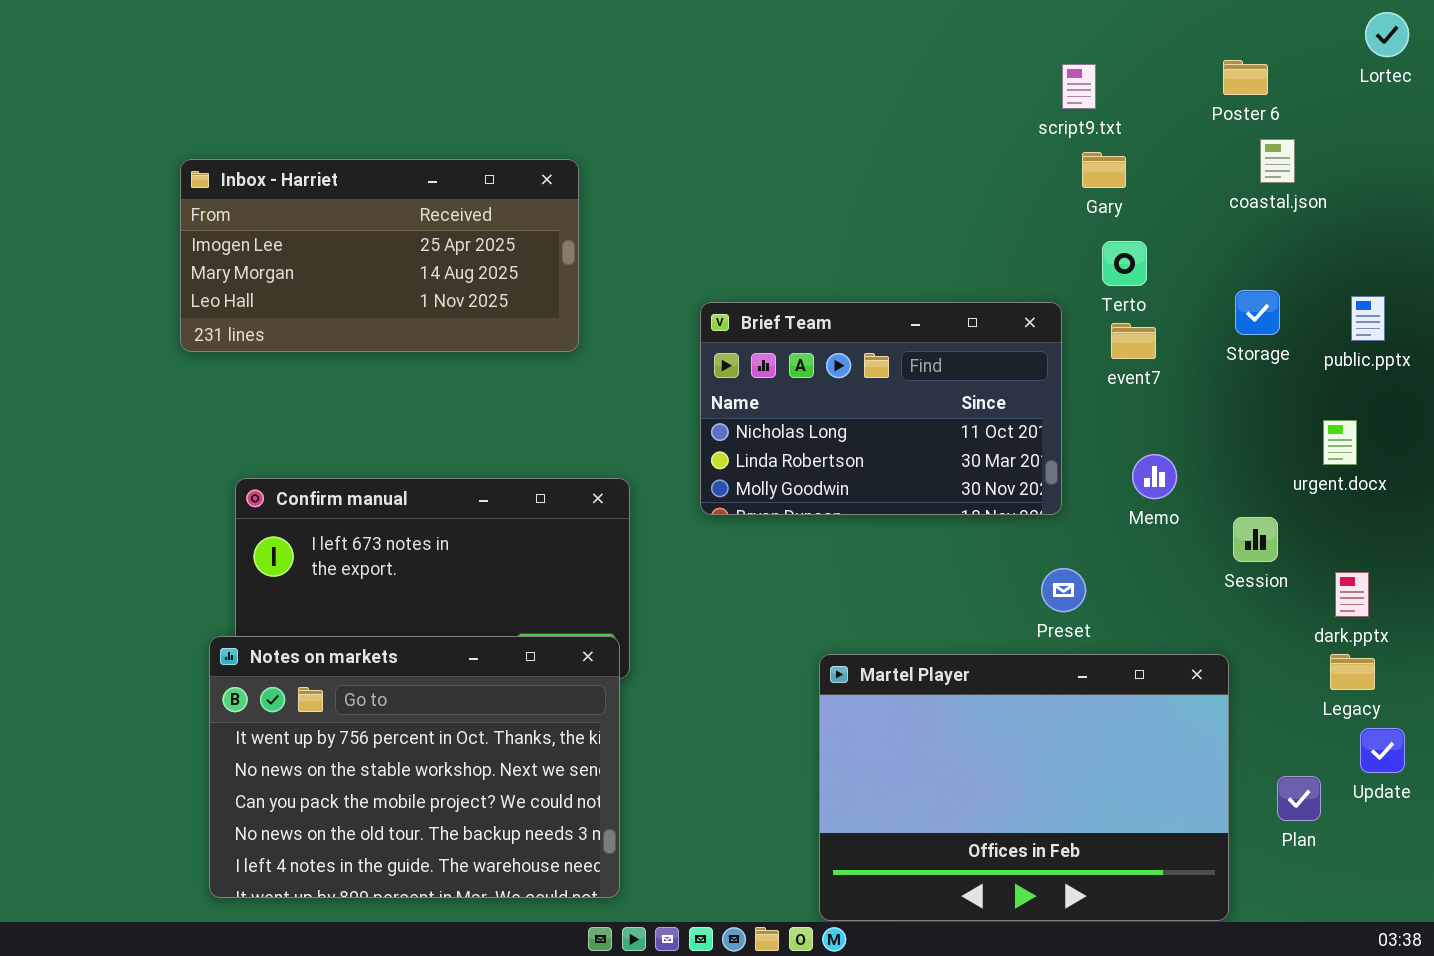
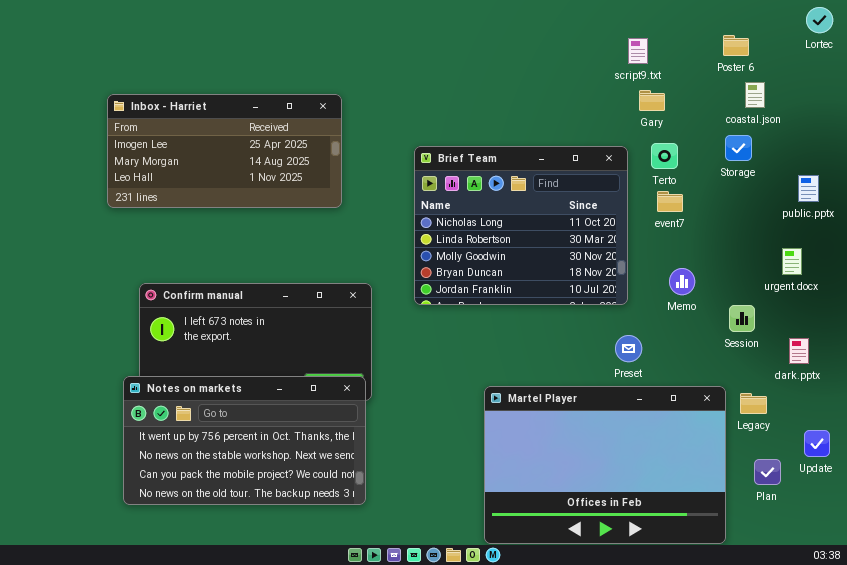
Storage: [1235,290,1280,335] -> [725,135,752,161], moved
Brief Team: [700,302,1062,515] -> [414,146,628,305], resized
Notes on markets: [209,636,620,898] -> [123,376,366,505], resized
Legacy: [1330,654,1375,690] -> [740,393,767,414], moved

